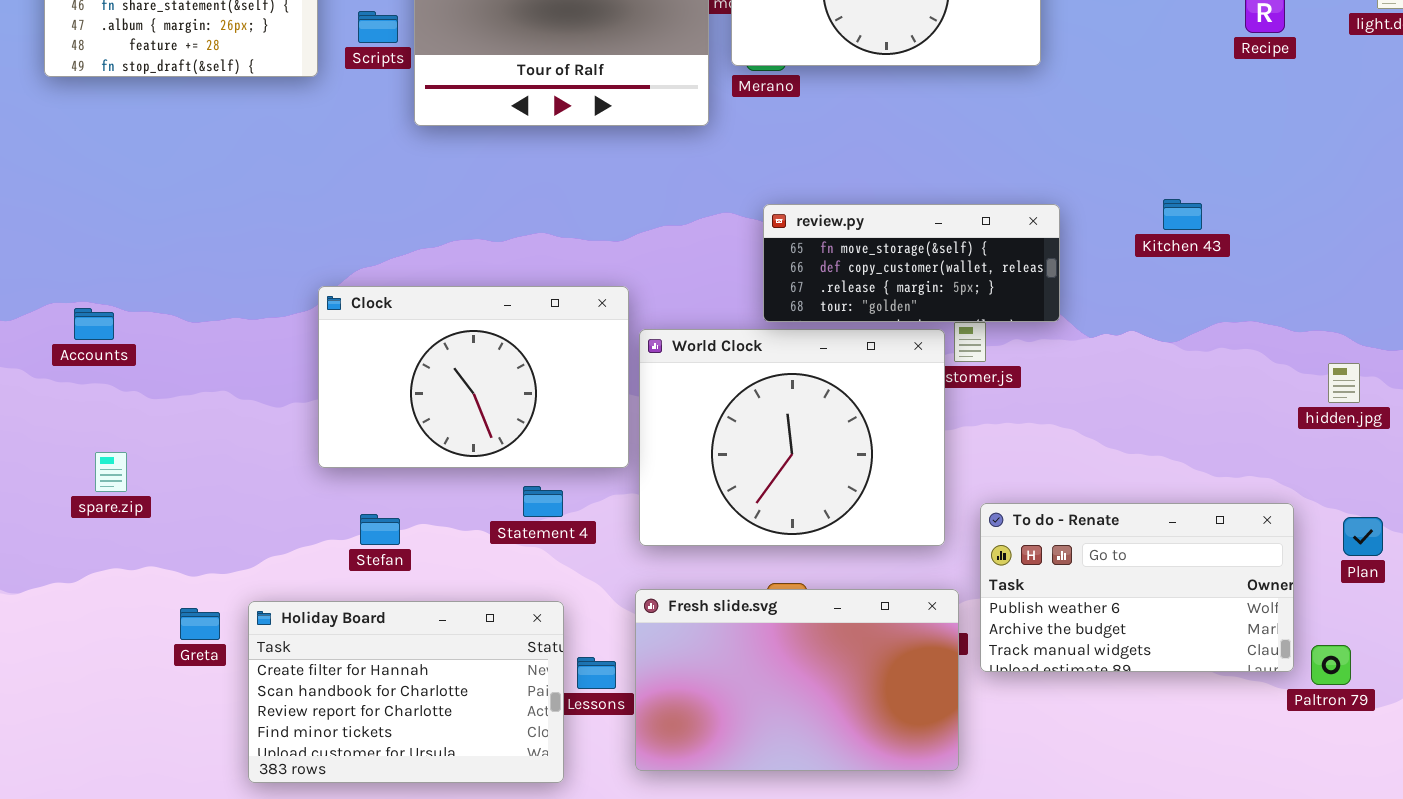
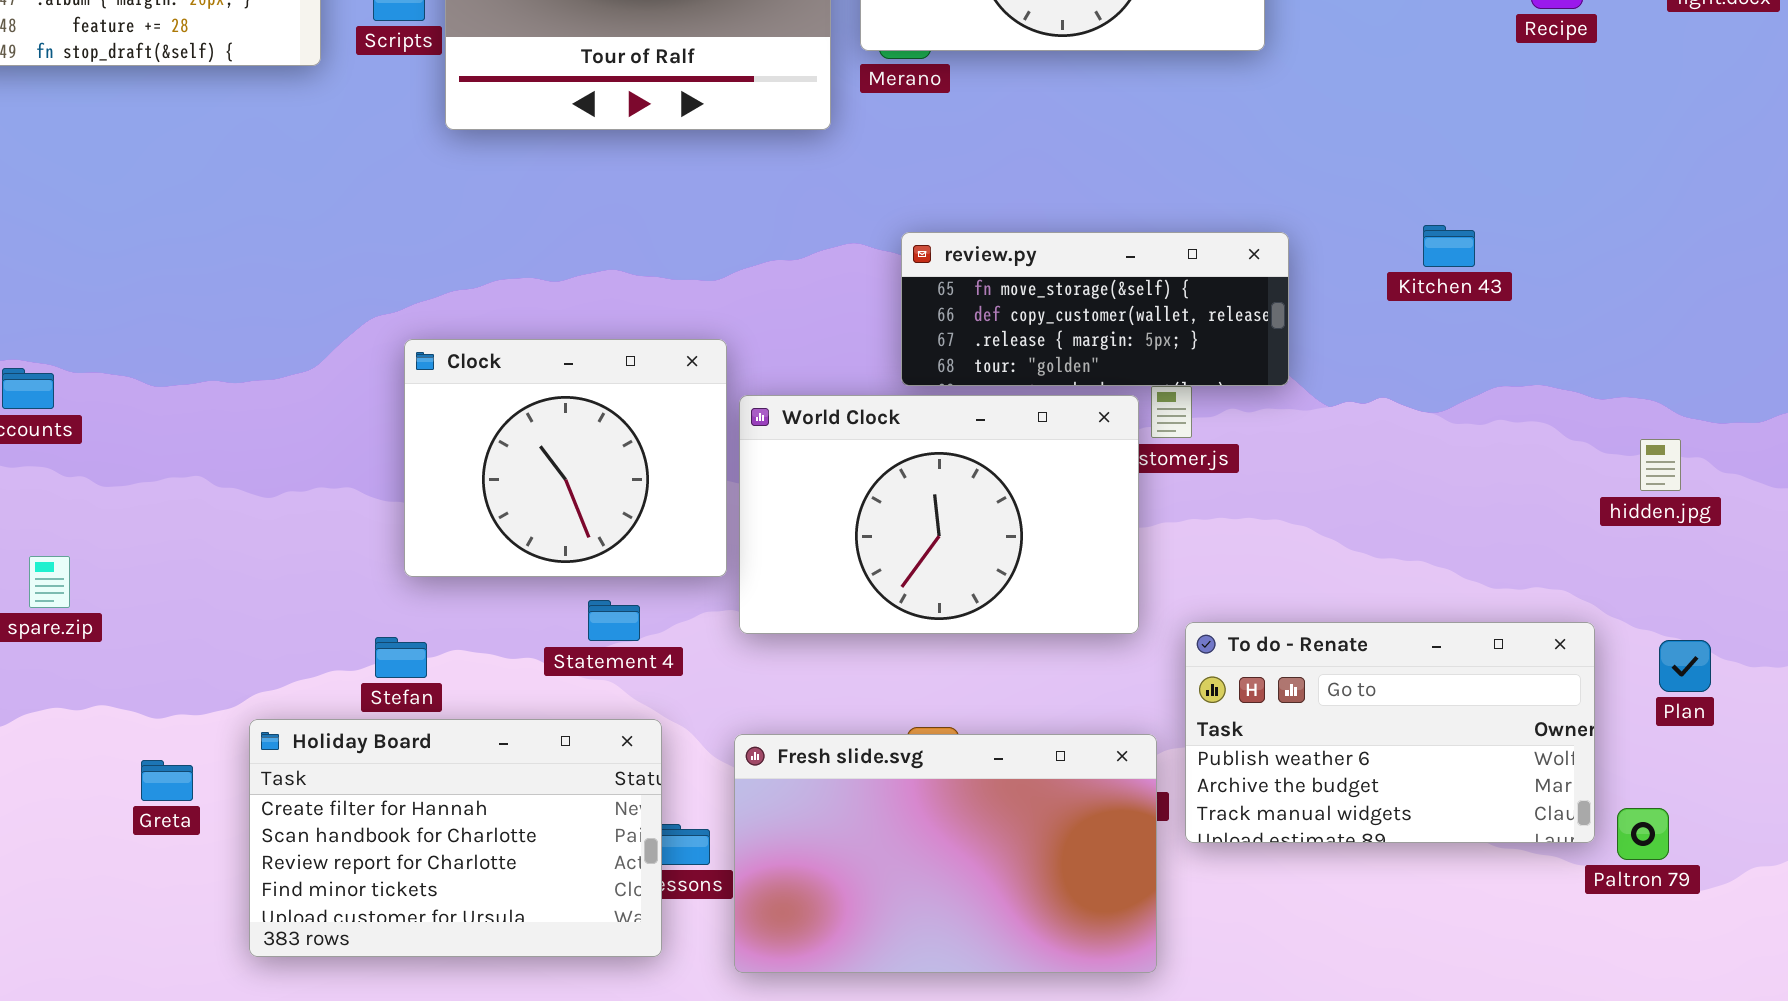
Clock: [318,286,629,468] -> [404,339,727,577], resized
World Clock: [639,329,945,546] -> [739,395,1139,634], resized
Holiday Board: [248,601,564,783] -> [249,719,662,957], moved

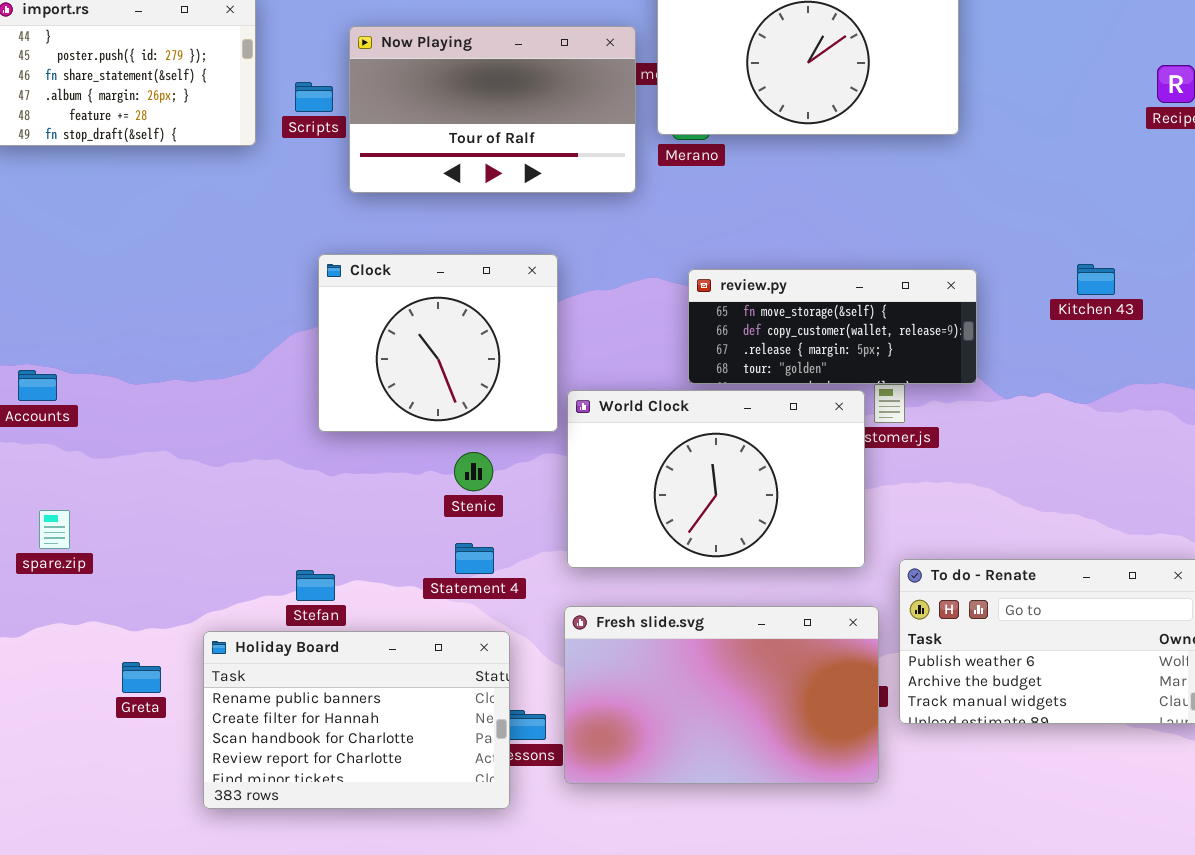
Clock: [404,339,727,577] -> [318,254,558,432], moved
Holiday Board: [249,719,662,957] -> [203,631,510,809], scrolled up 1 row
Fresh slide.svg: [734,734,1157,973] -> [564,606,879,784], moved

